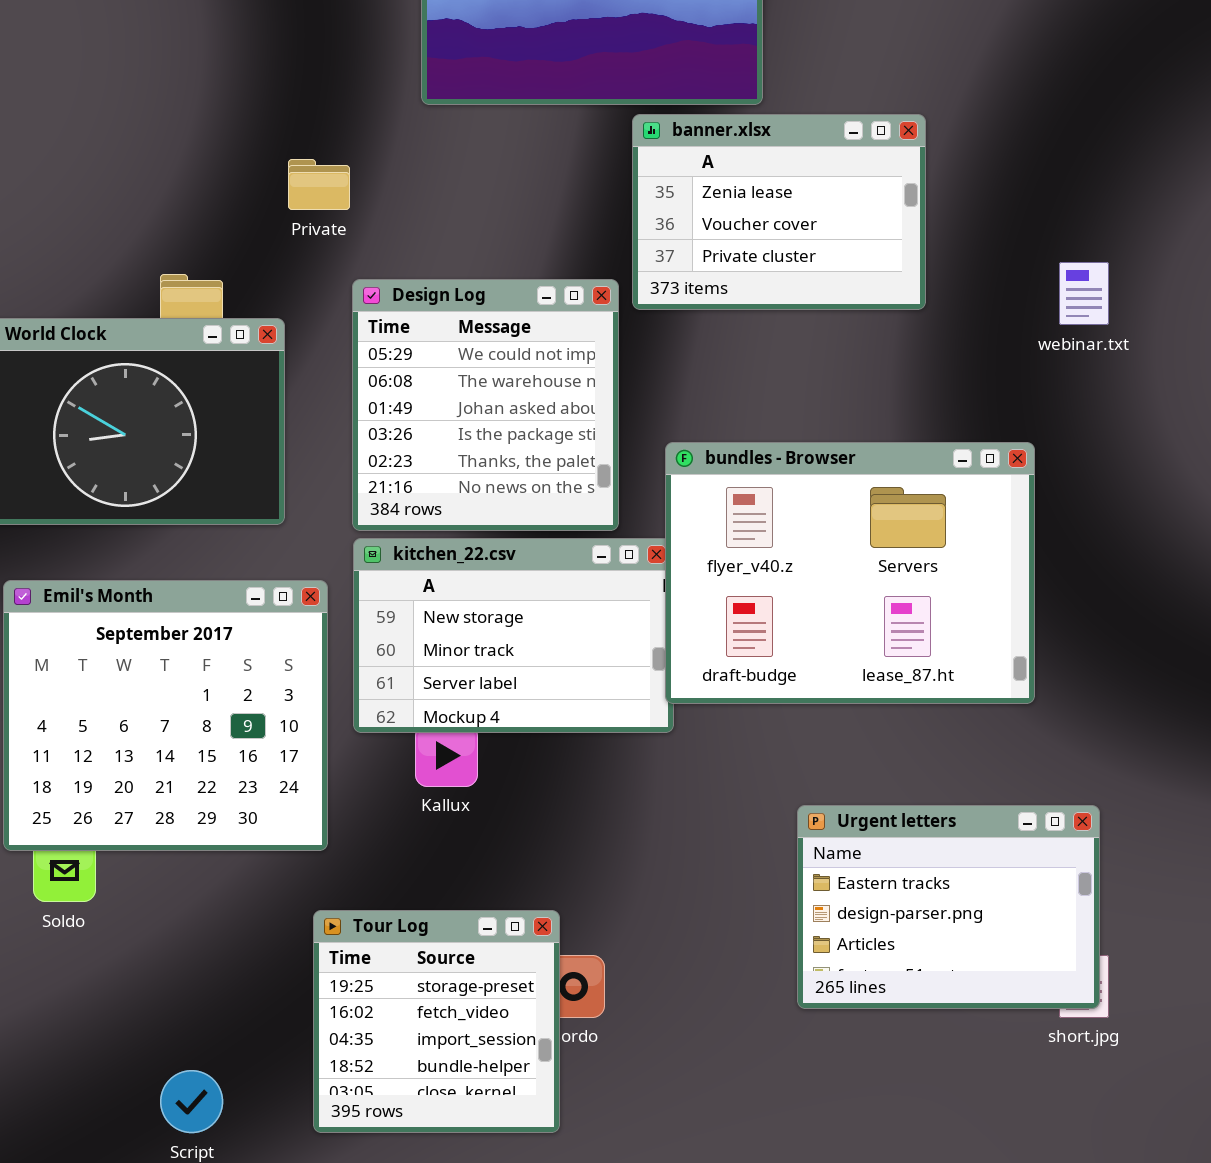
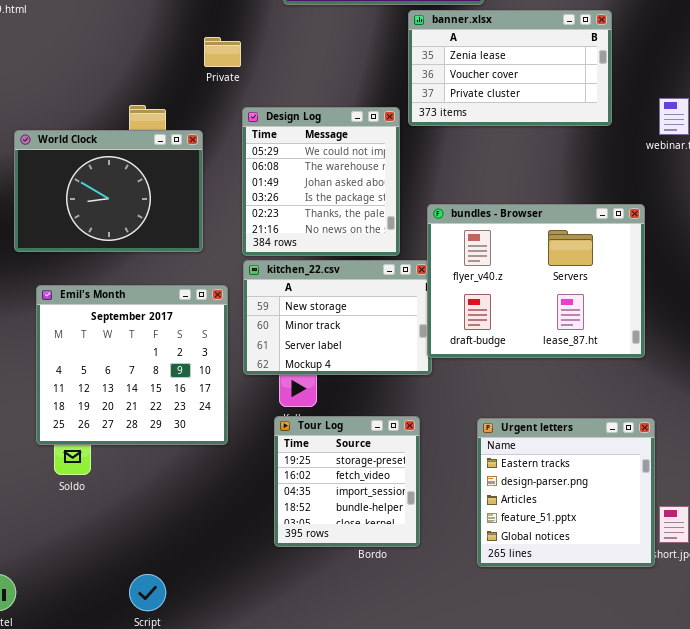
banner.xlsx: [632,114,926,310] -> [408,10,612,126], resized
Urgent letters: [797,805,1100,1009] -> [477,418,655,567], moved, resized
Tour Log: [313,910,560,1133] -> [274,416,420,547], moved

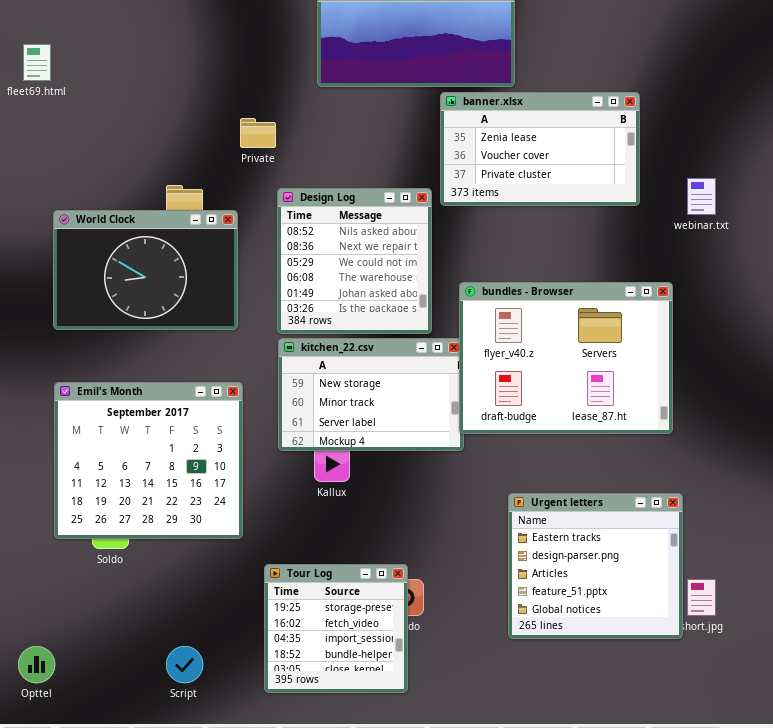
Design Log: [242,107,400,256] -> [277,188,432,334], scrolled up 2 rows
Emil's Month: [36,285,228,445] -> [54,382,243,539], moved
Tour Log: [274,416,420,547] -> [264,564,408,693], moved

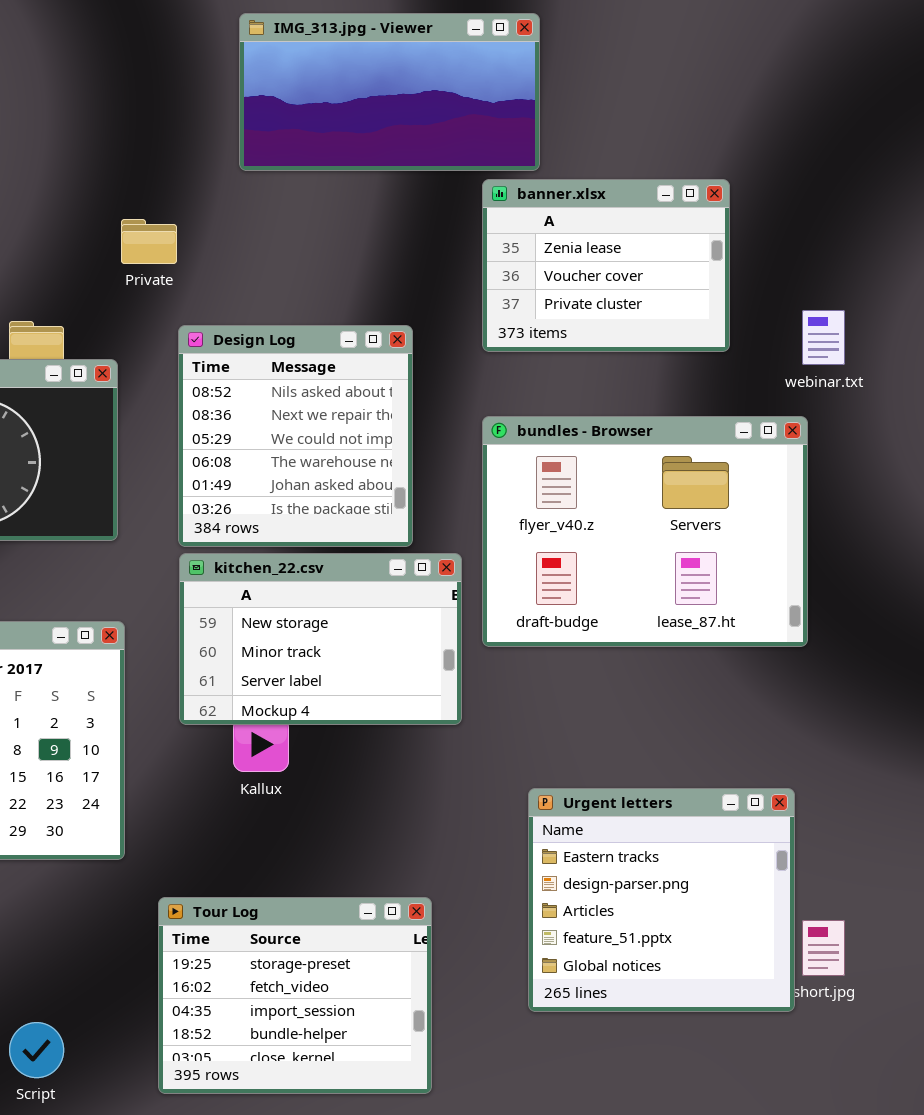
banner.xlsx: [440,92,640,206] -> [482,179,730,352], resized
bundles - Browser: [459,282,673,434] -> [482,416,808,647], moved
Tour Log: [264,564,408,693] -> [158,897,432,1094], resized

